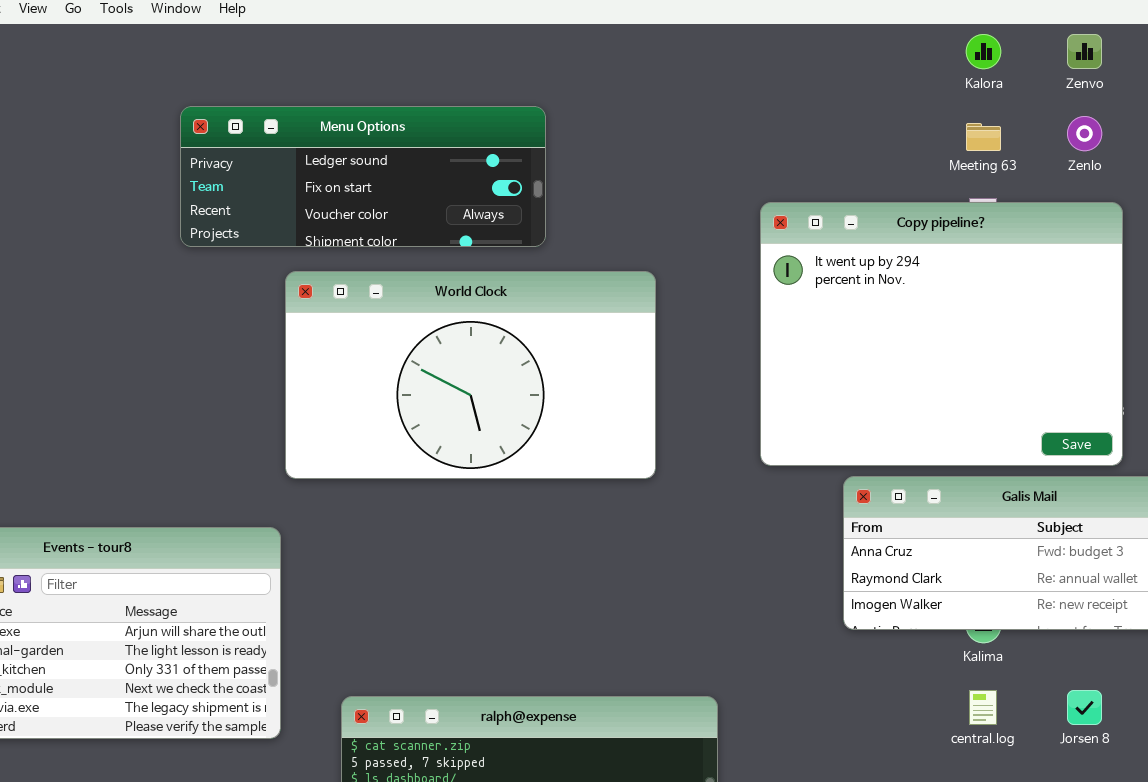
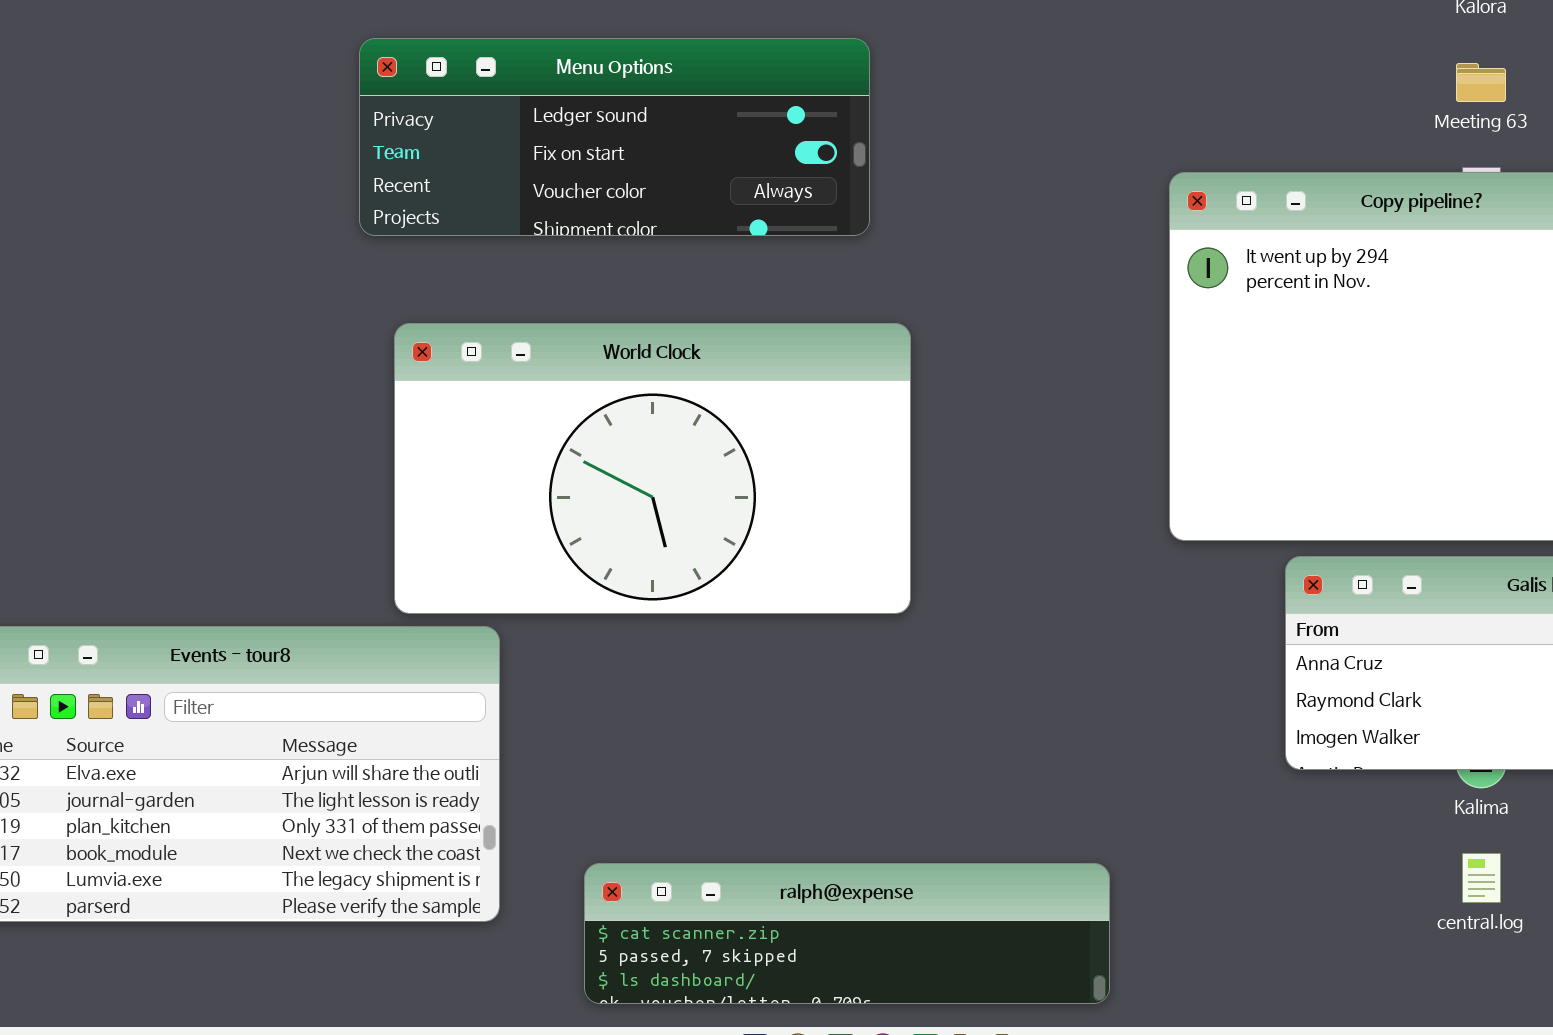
World Clock: [285,271,656,479] -> [394,323,911,614], moved

